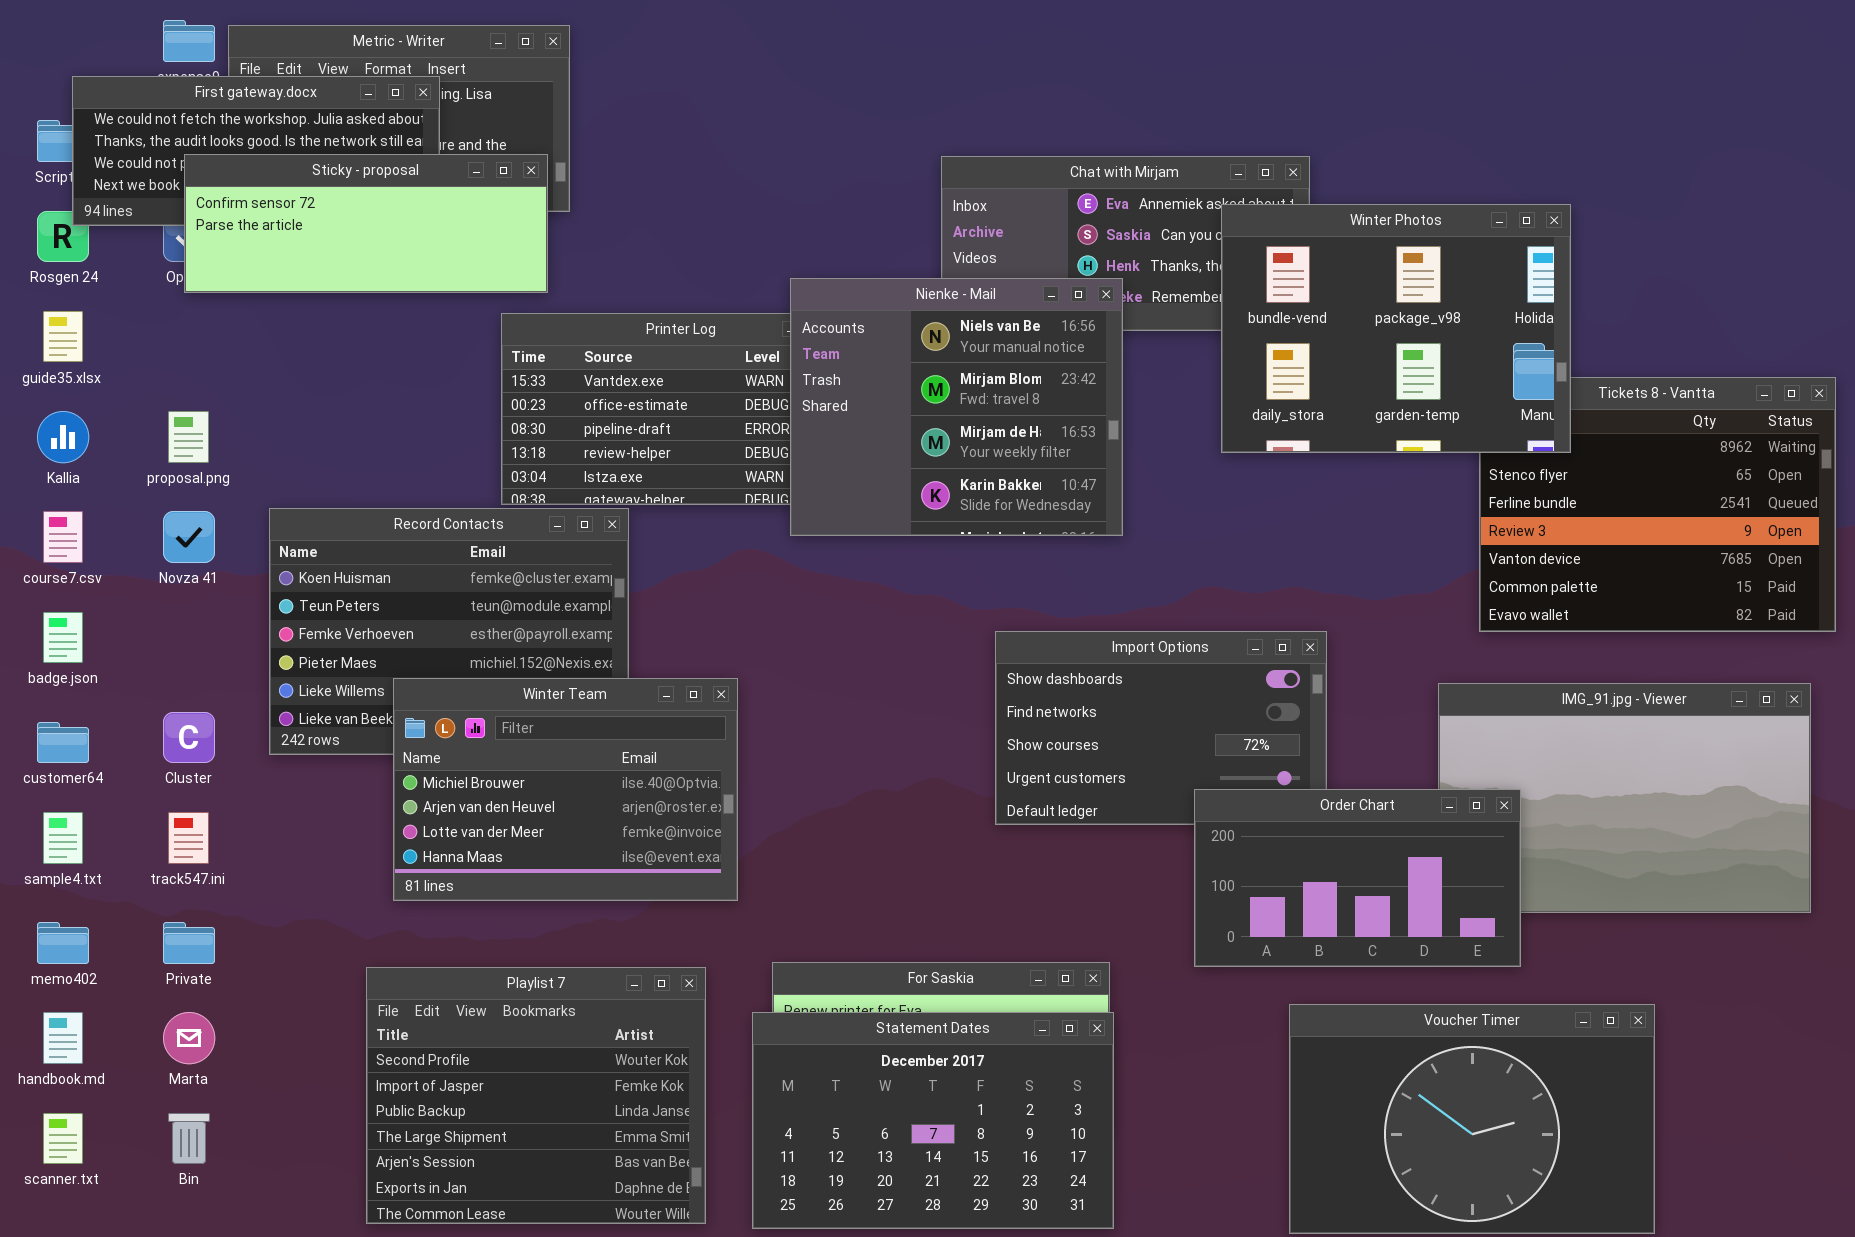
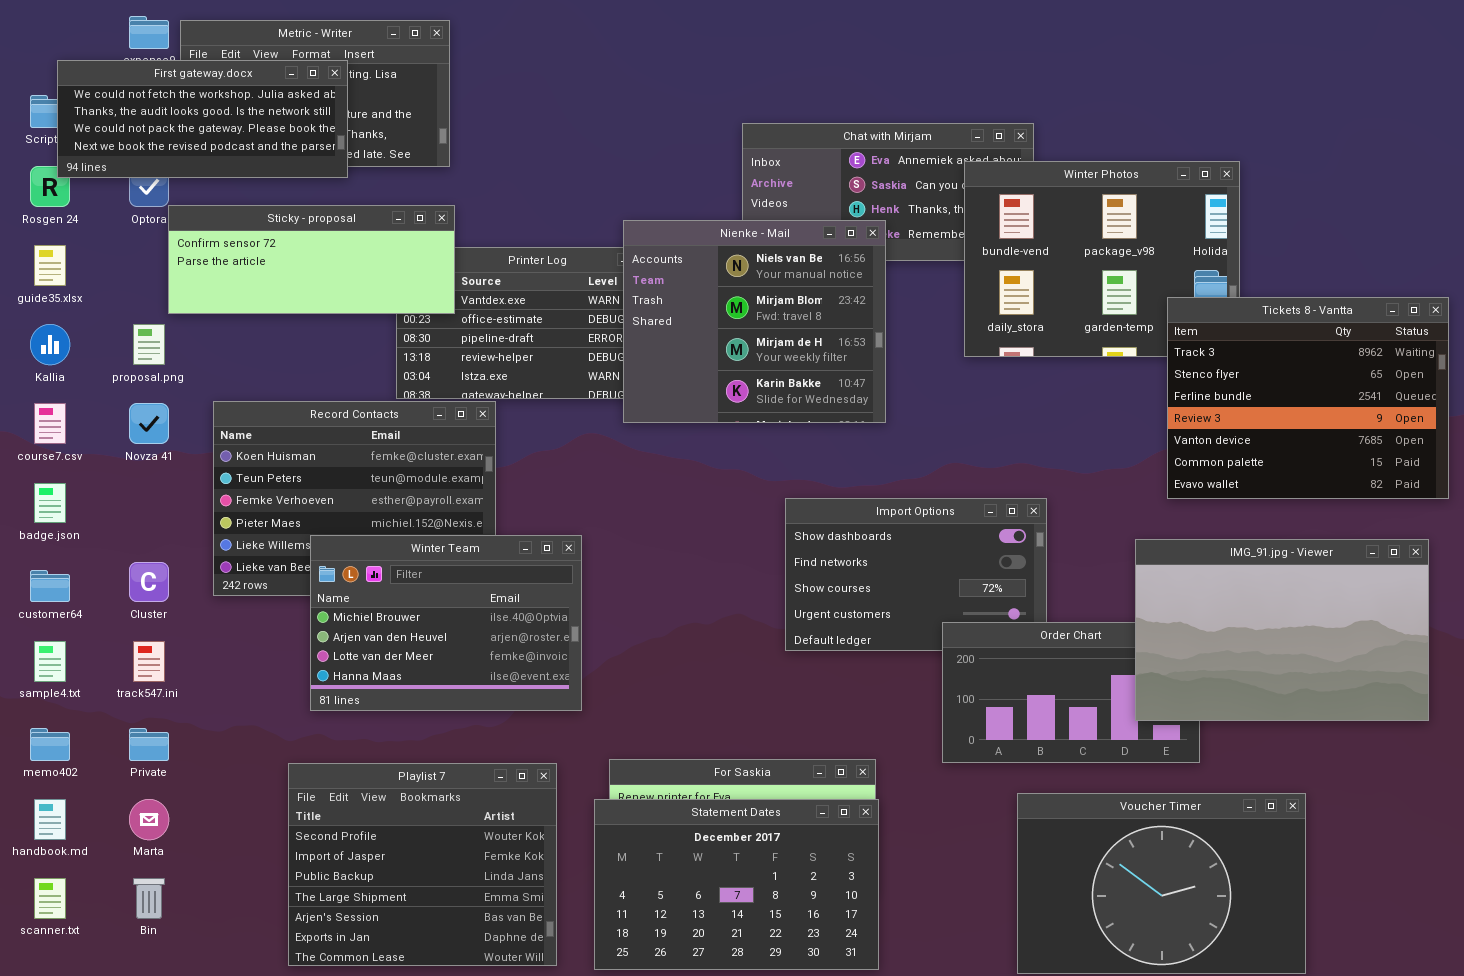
Sticky - proposal: [184,154,548,293] -> [168,205,455,314], moved
Tickets 8 - Vantta: [1479,377,1836,632] -> [1167,297,1449,499], raised
IMG_91.jpg - Viewer: [1438,683,1811,913] -> [1135,539,1429,721], raised

